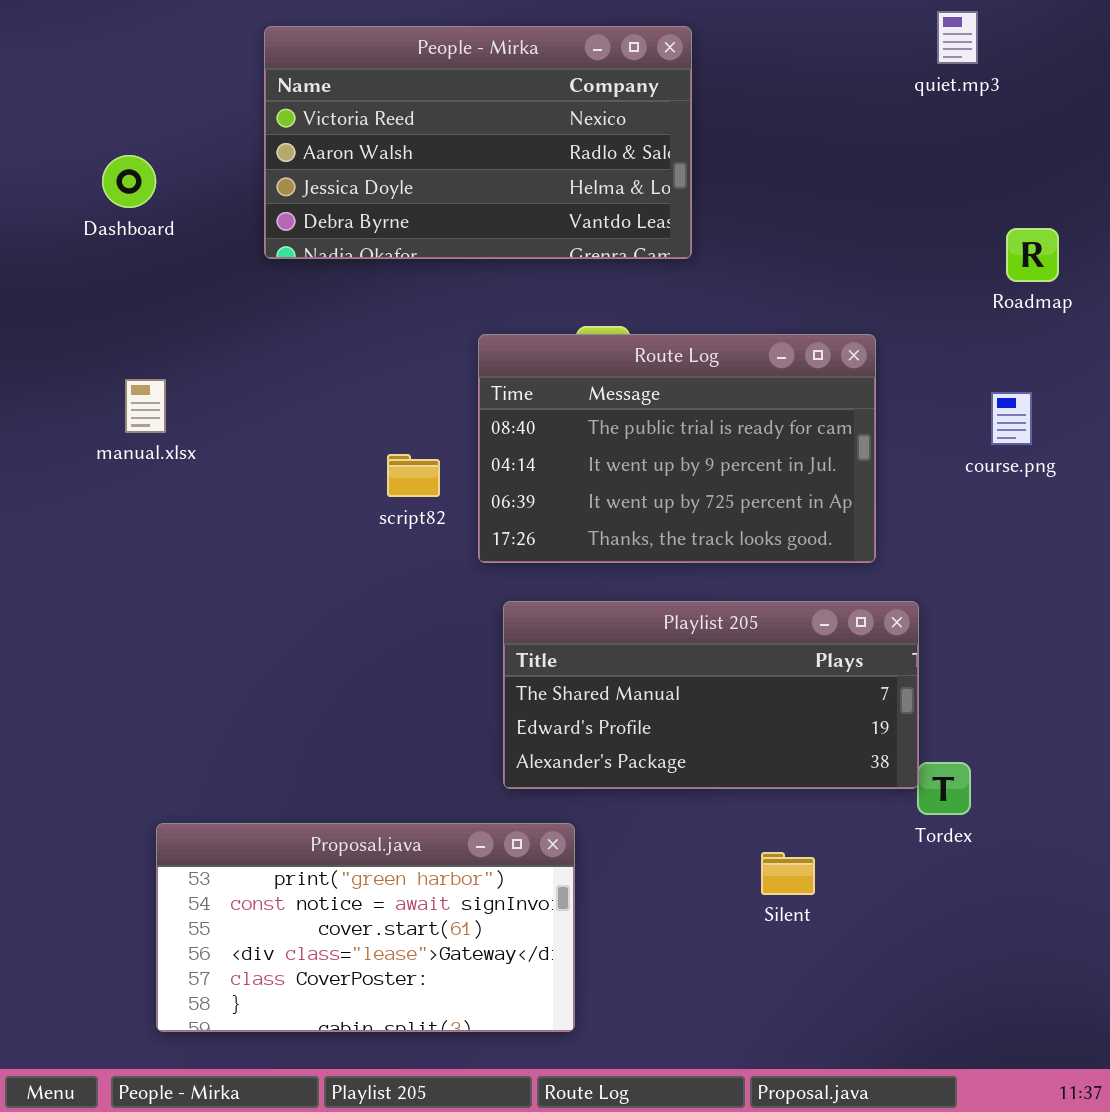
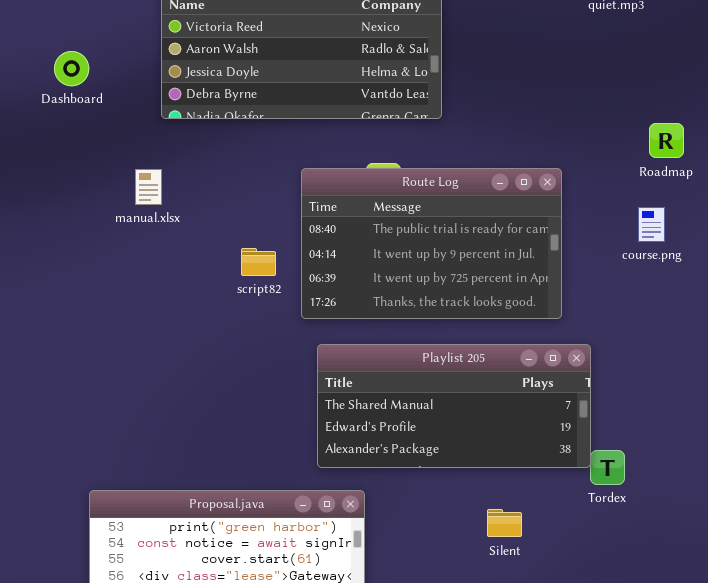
Roadmap: [1006,228,1059,282] -> [649,123,684,158], moved
manual.xlsx: [125,379,166,433] -> [135,169,162,205], moved

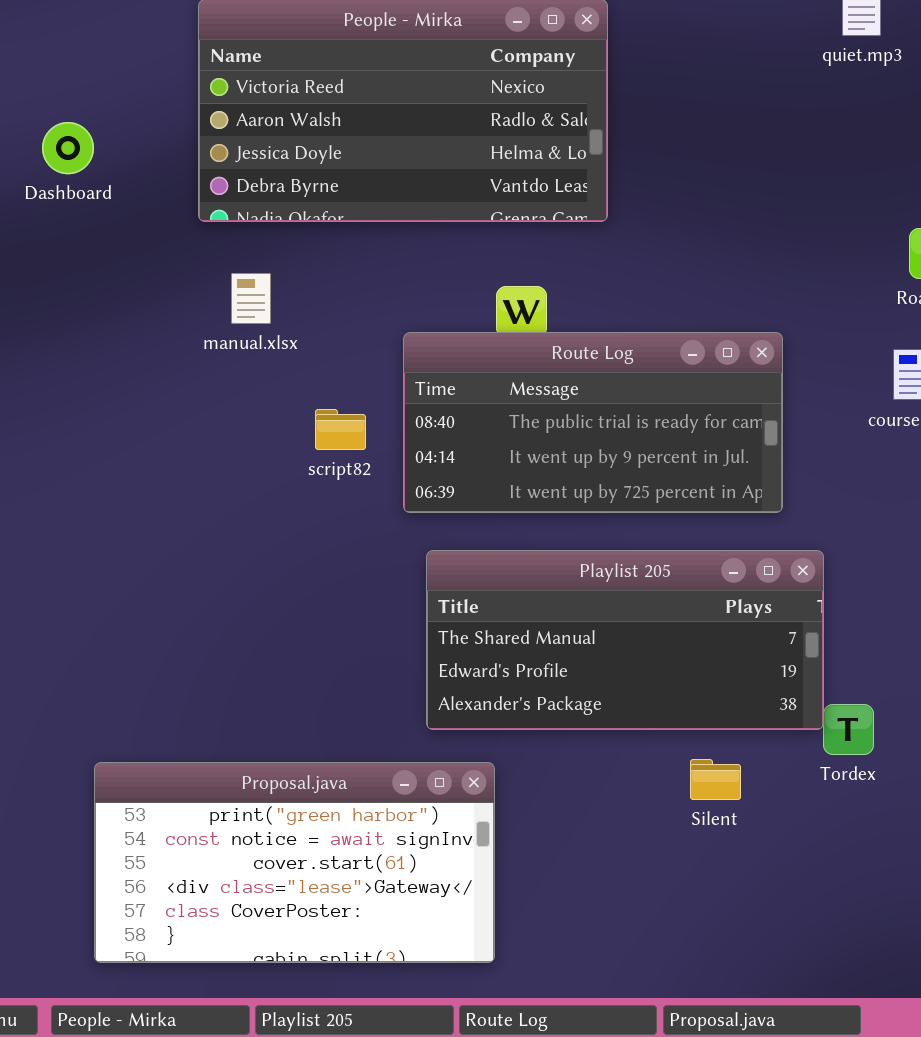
Route Log: [301,168,562,319] -> [403,332,783,513], resized
manual.xlsx: [135,169,162,205] -> [231,273,271,324], moved
Silent: [487,509,522,537] -> [690,759,741,800], moved

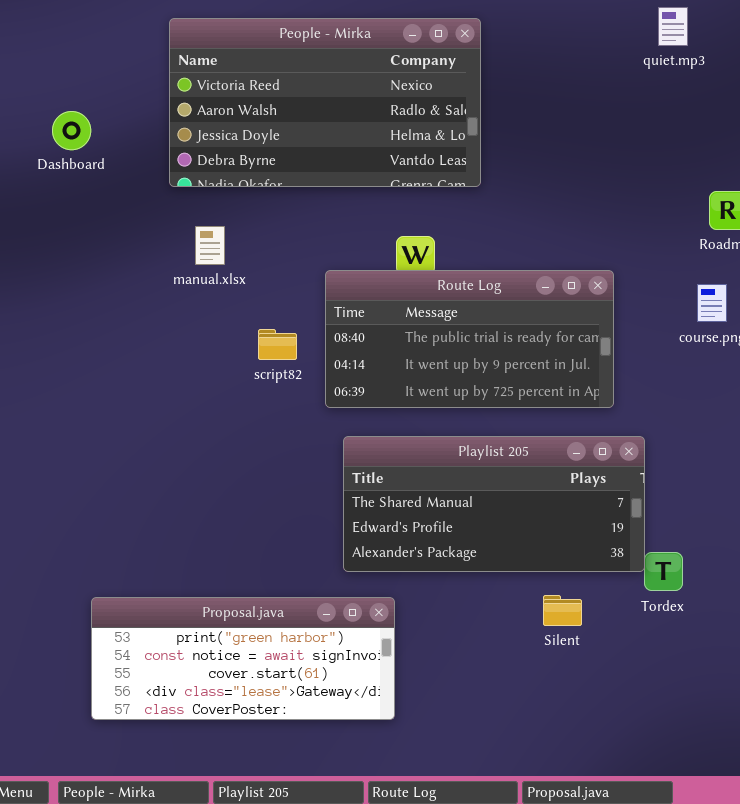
Proposal.java: [94,762,495,963] -> [91,597,395,720], resized

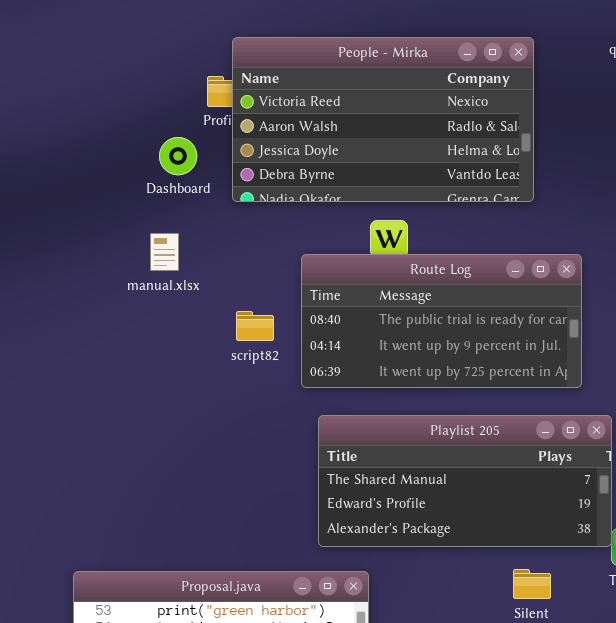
People - Mirka: [169,18,481,187] -> [232,37,534,202], moved
Dashboard: [52,111,91,150] -> [159,137,197,175], moved
manual.xlsx: [195,226,225,265] -> [150,233,179,271], moved

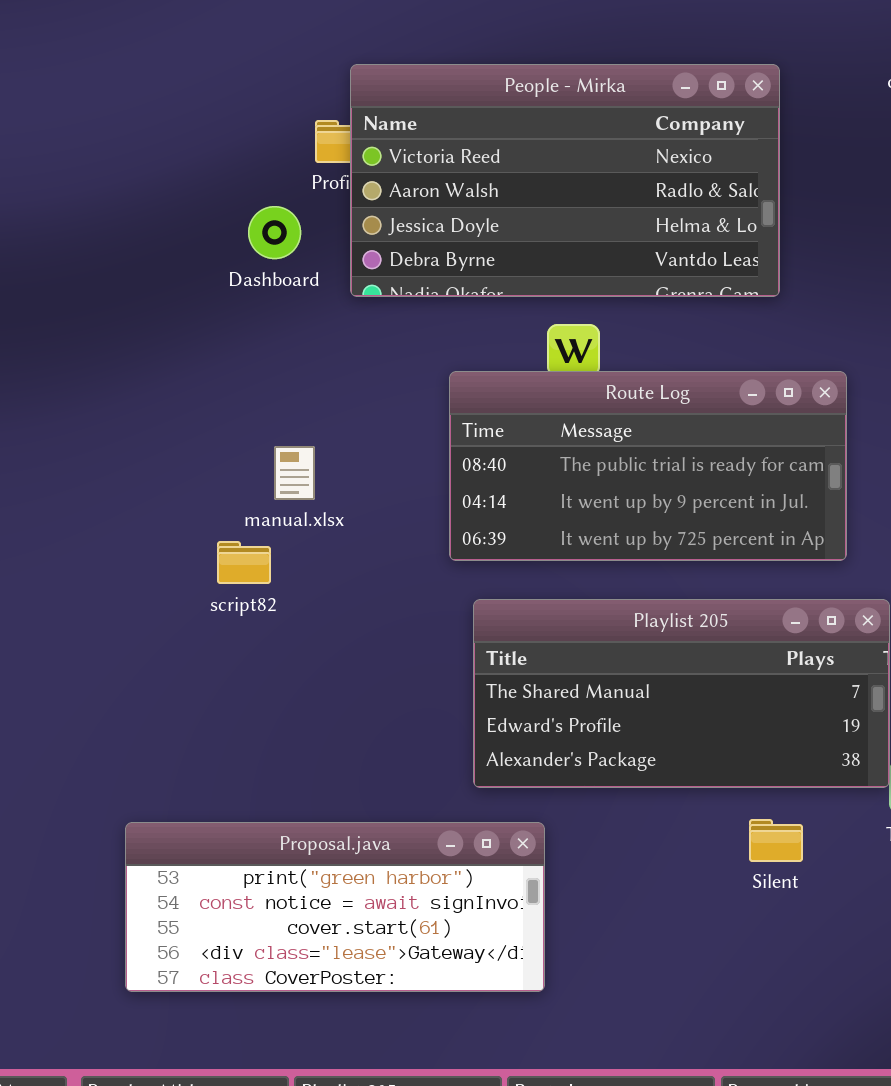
manual.xlsx: [150,233,179,271] -> [274,446,315,500], moved
script82: [236,311,274,341] -> [217,541,271,584], moved

